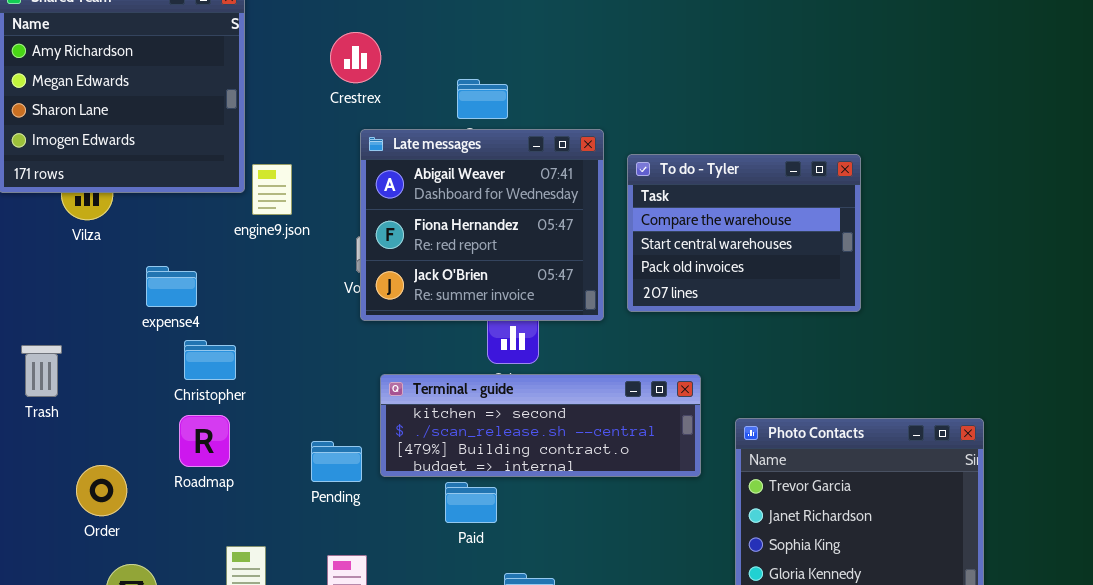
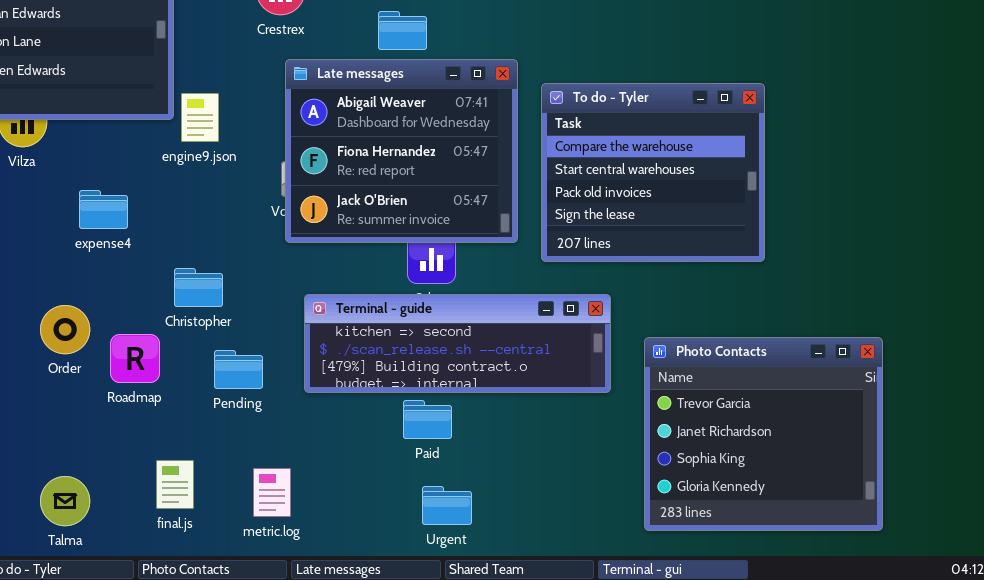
To do - Tyler: [627,154,861,312] -> [541,83,765,262], resized
Christopher: [184,340,236,380] -> [174,268,223,307], moved
Pending: [311,441,362,482] -> [214,350,263,389], moved
Order: [76,465,127,516] -> [40,305,90,354], moved
Paid: [445,482,497,523] -> [403,400,452,439], moved

